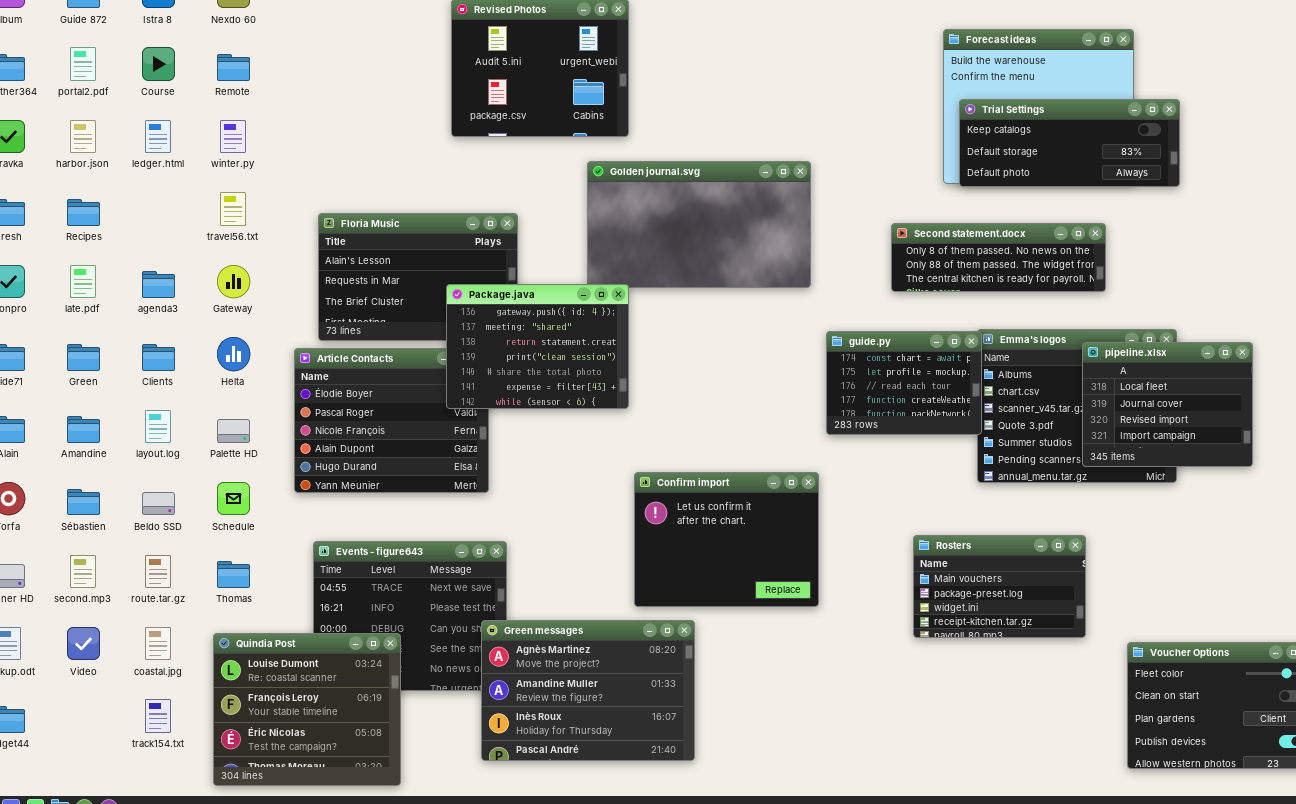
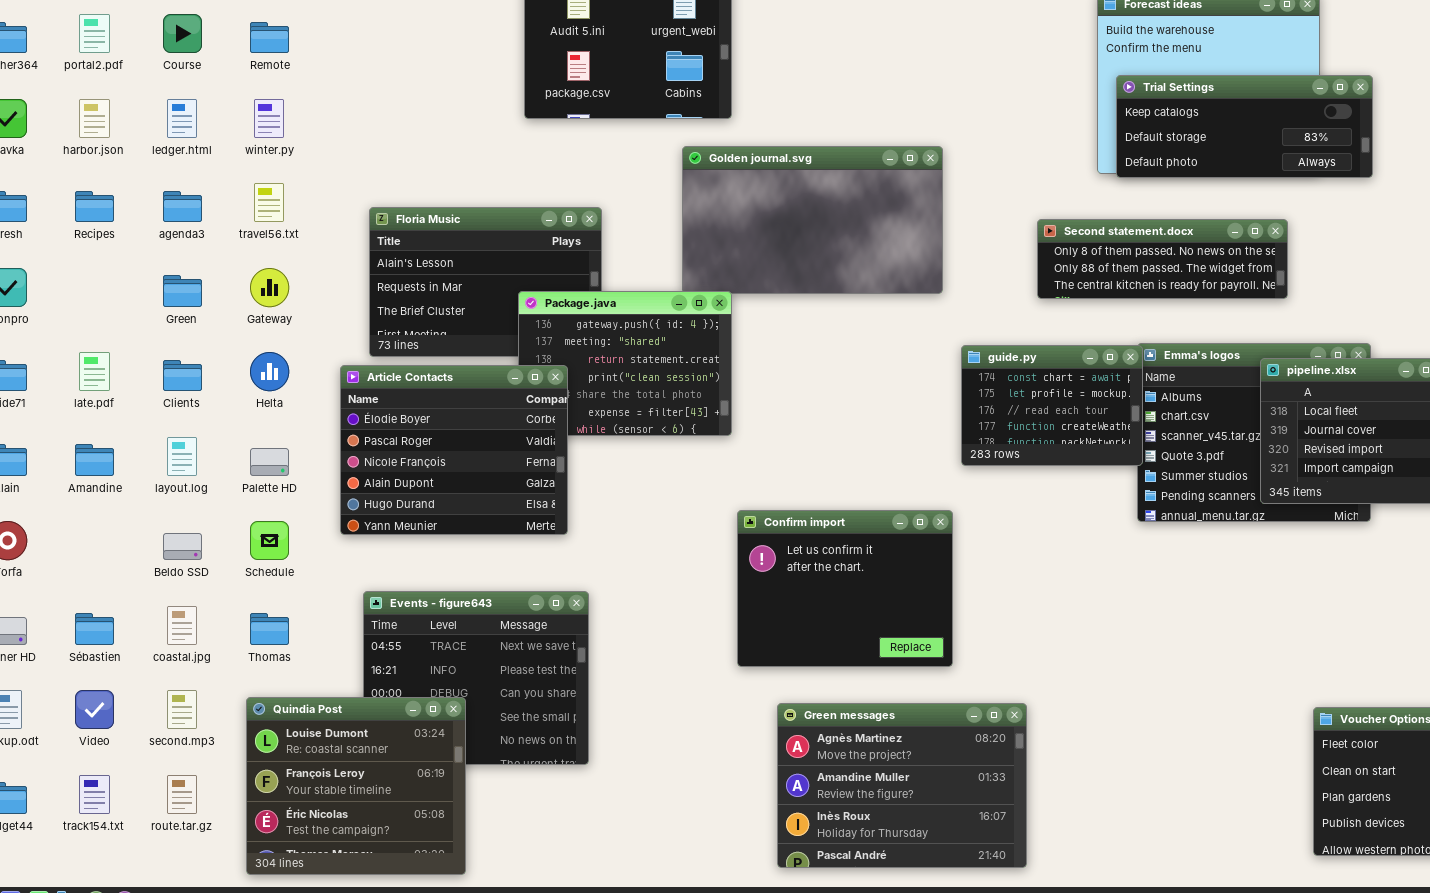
late.pdf: [70,265,96,298] -> [79,352,110,391], moved
agenda3: [142,271,175,298] -> [163,191,202,222], moved
Green: [67,344,100,371] -> [163,275,202,307], moved
Article Contacts: [294,348,489,493] -> [340,365,568,535], raised
Sébastien: [67,489,100,515] -> [75,613,114,645], moved
Rosters: [913,535,1086,638] -> none, closed
second.mp3: [70,555,96,588] -> [167,690,197,729], moved
route.tar.gz: [145,555,171,588] -> [167,775,197,814], moved
Green messages: [481,620,695,761] -> [777,703,1027,868], moved
coastal.jpg: [145,627,171,660] -> [167,606,197,645], moved
track154.txt: [145,699,171,733] -> [79,775,110,814], moved

